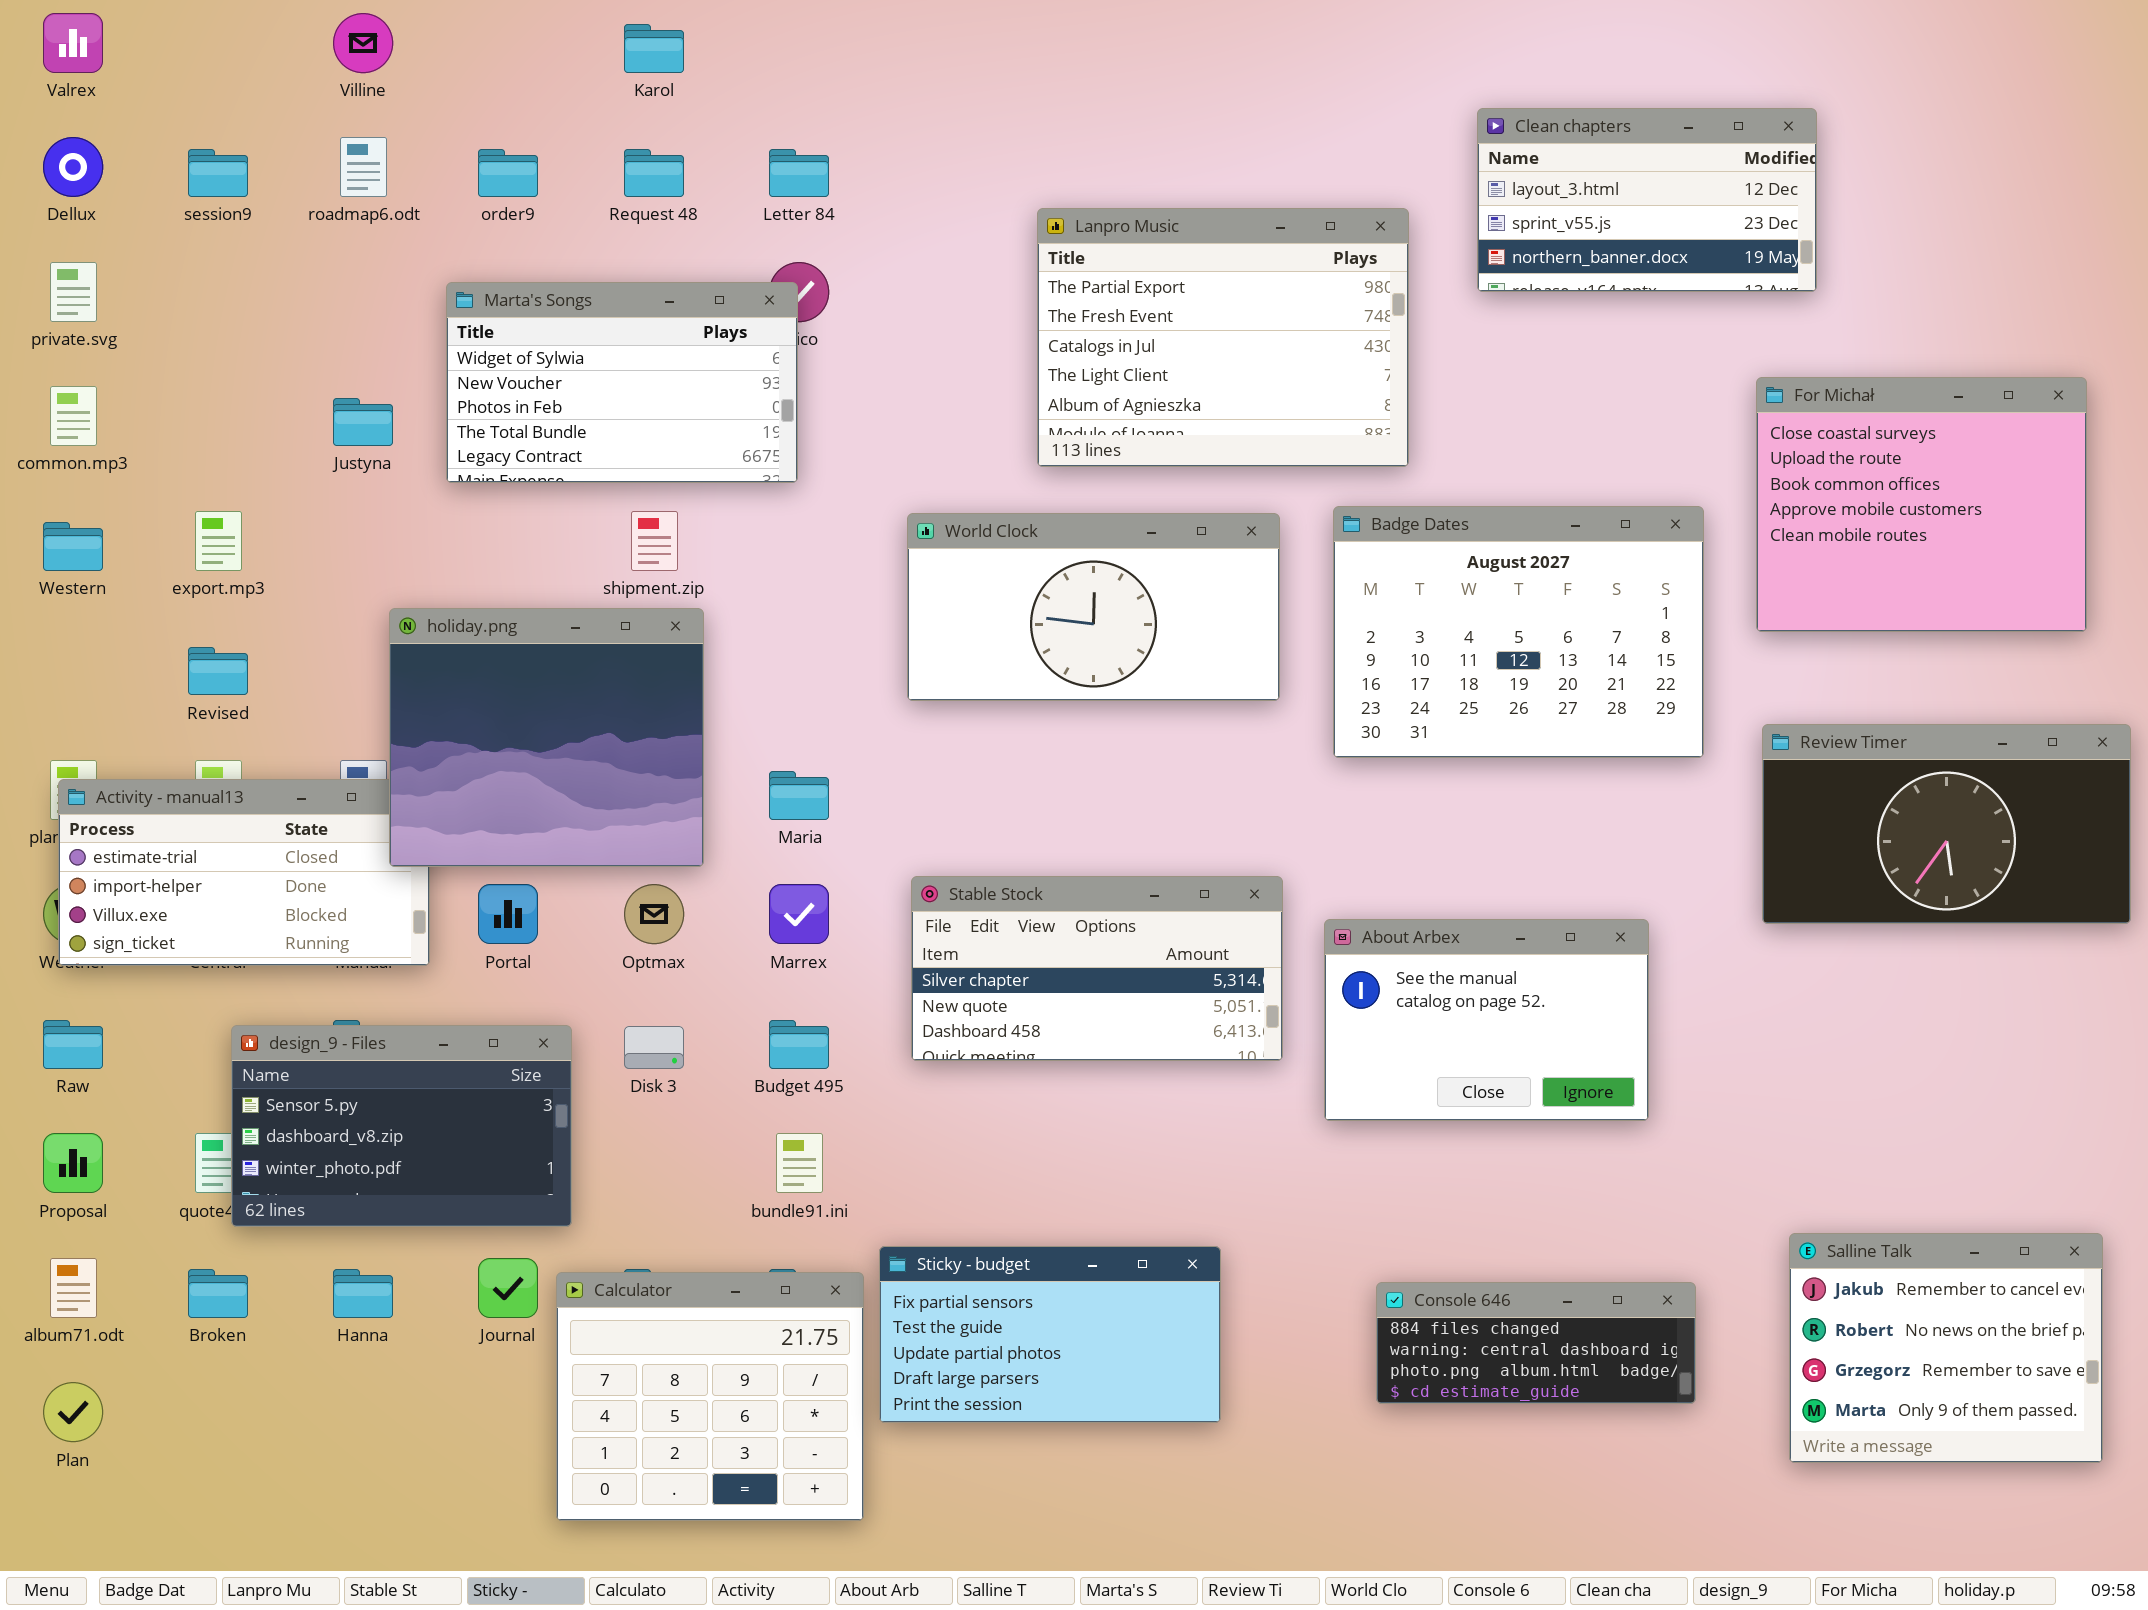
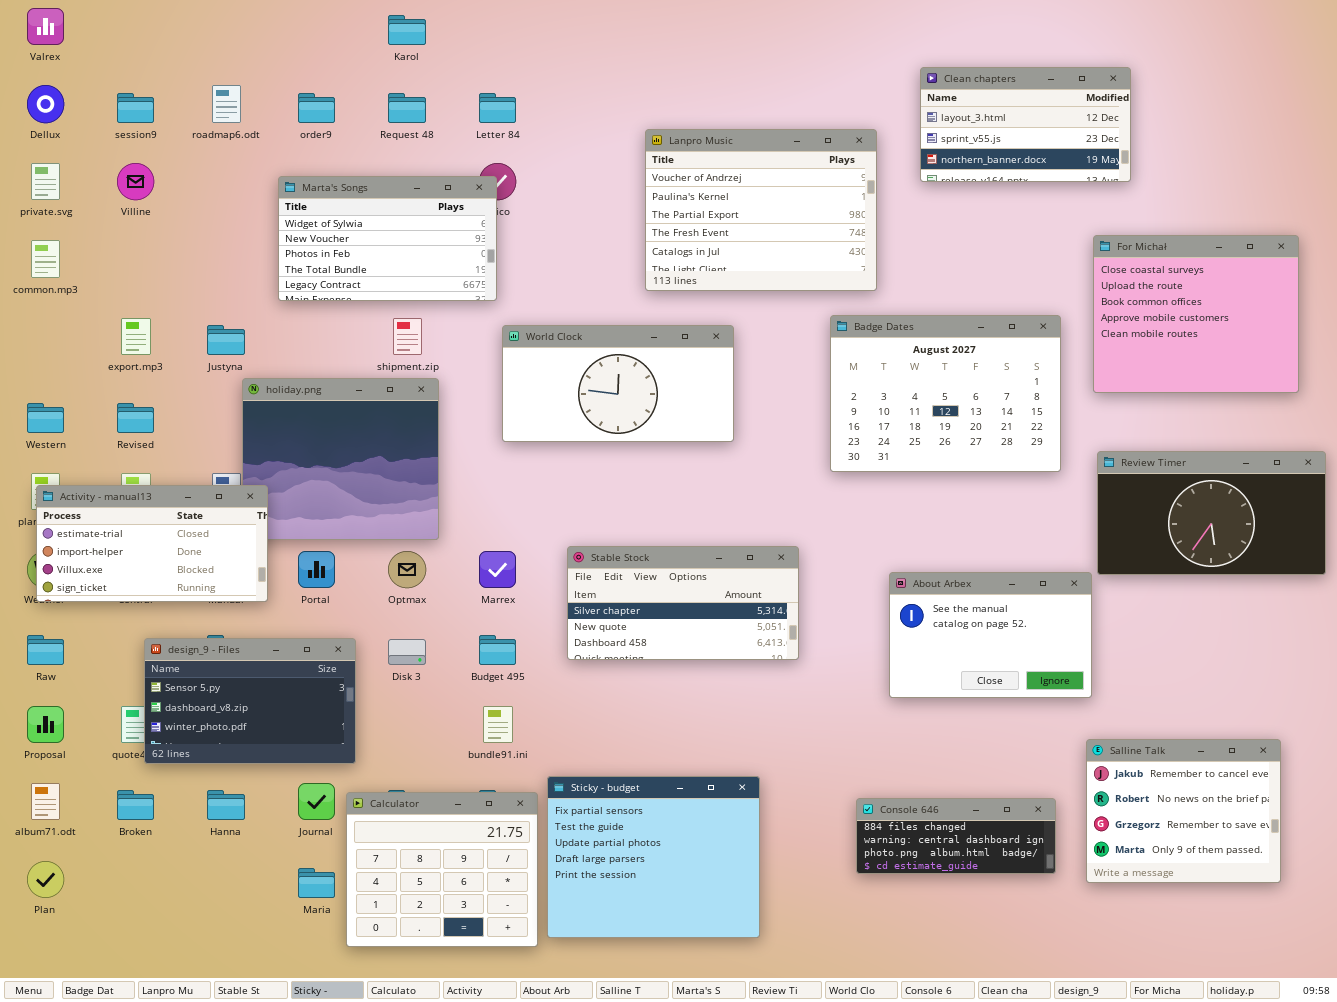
Villine: [333,13,393,73] -> [117,163,154,200], moved
Lanpro Music: [1037,208,1409,467] -> [645,129,877,291], scrolled up 2 rows
Justyna: [333,398,393,446] -> [207,325,245,355], moved
World Clock: [907,513,1280,701] -> [502,325,734,442], moved
Western: [43,522,103,571] -> [27,403,64,433], moved
Maria: [769,771,829,820] -> [298,868,335,898], moved
Activity - manual13: [58,779,430,966] -> [36,485,268,602], raised
About Arbex: [1324,919,1649,1121] -> [889,572,1092,698], moved
Salline Talk: [1789,1233,2103,1463] -> [1086,739,1281,883], moved
Sticky - budget: [879,1246,1221,1423] -> [547,776,760,938], resized

